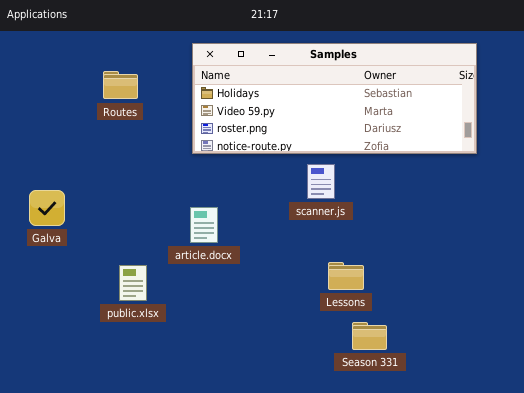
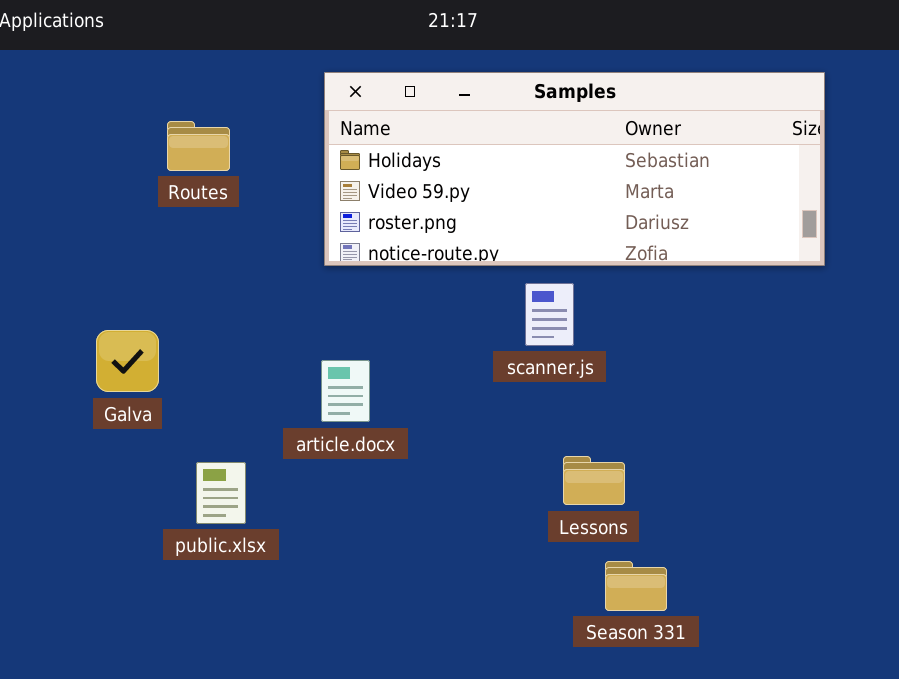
Galva: [29,190,65,226] -> [96,330,159,392], moved

